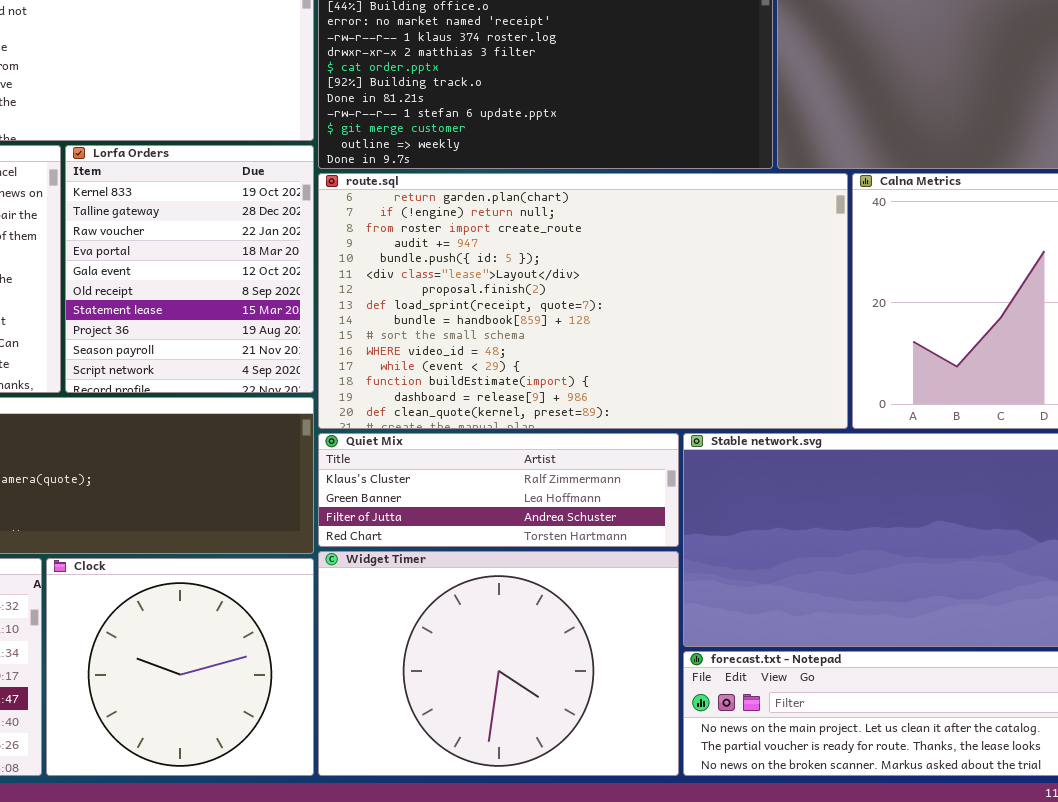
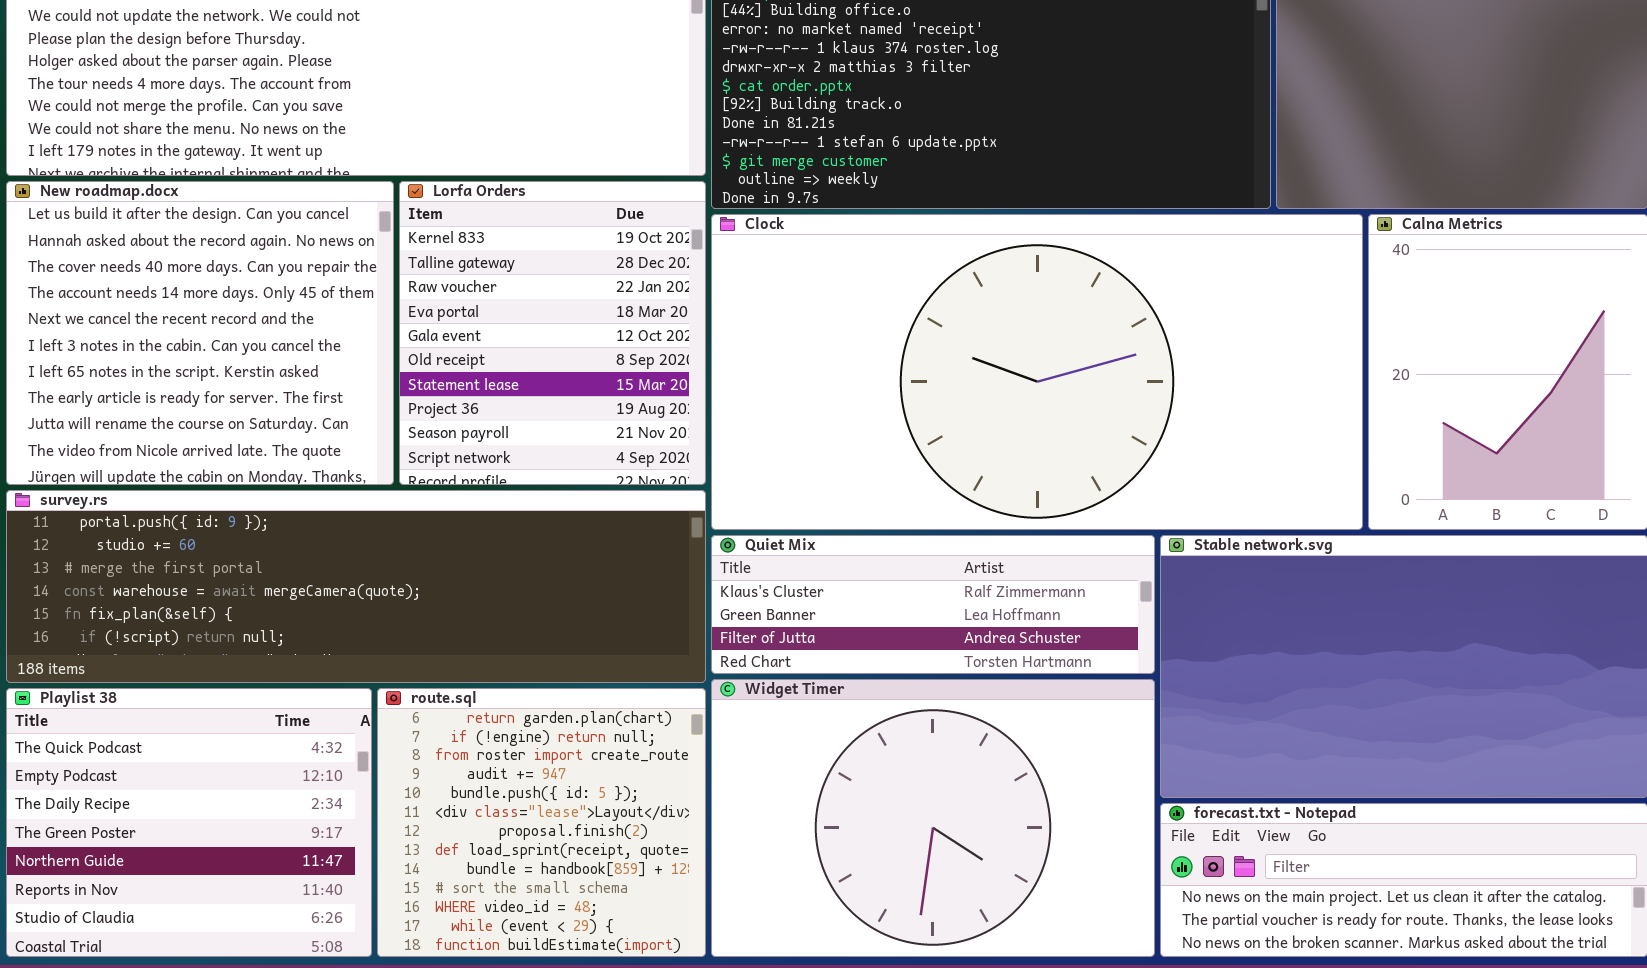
route.sql: [318,173,848,429] -> [377,688,706,957], moved, resized
Clock: [46,558,314,776] -> [711,214,1363,530], moved, resized

